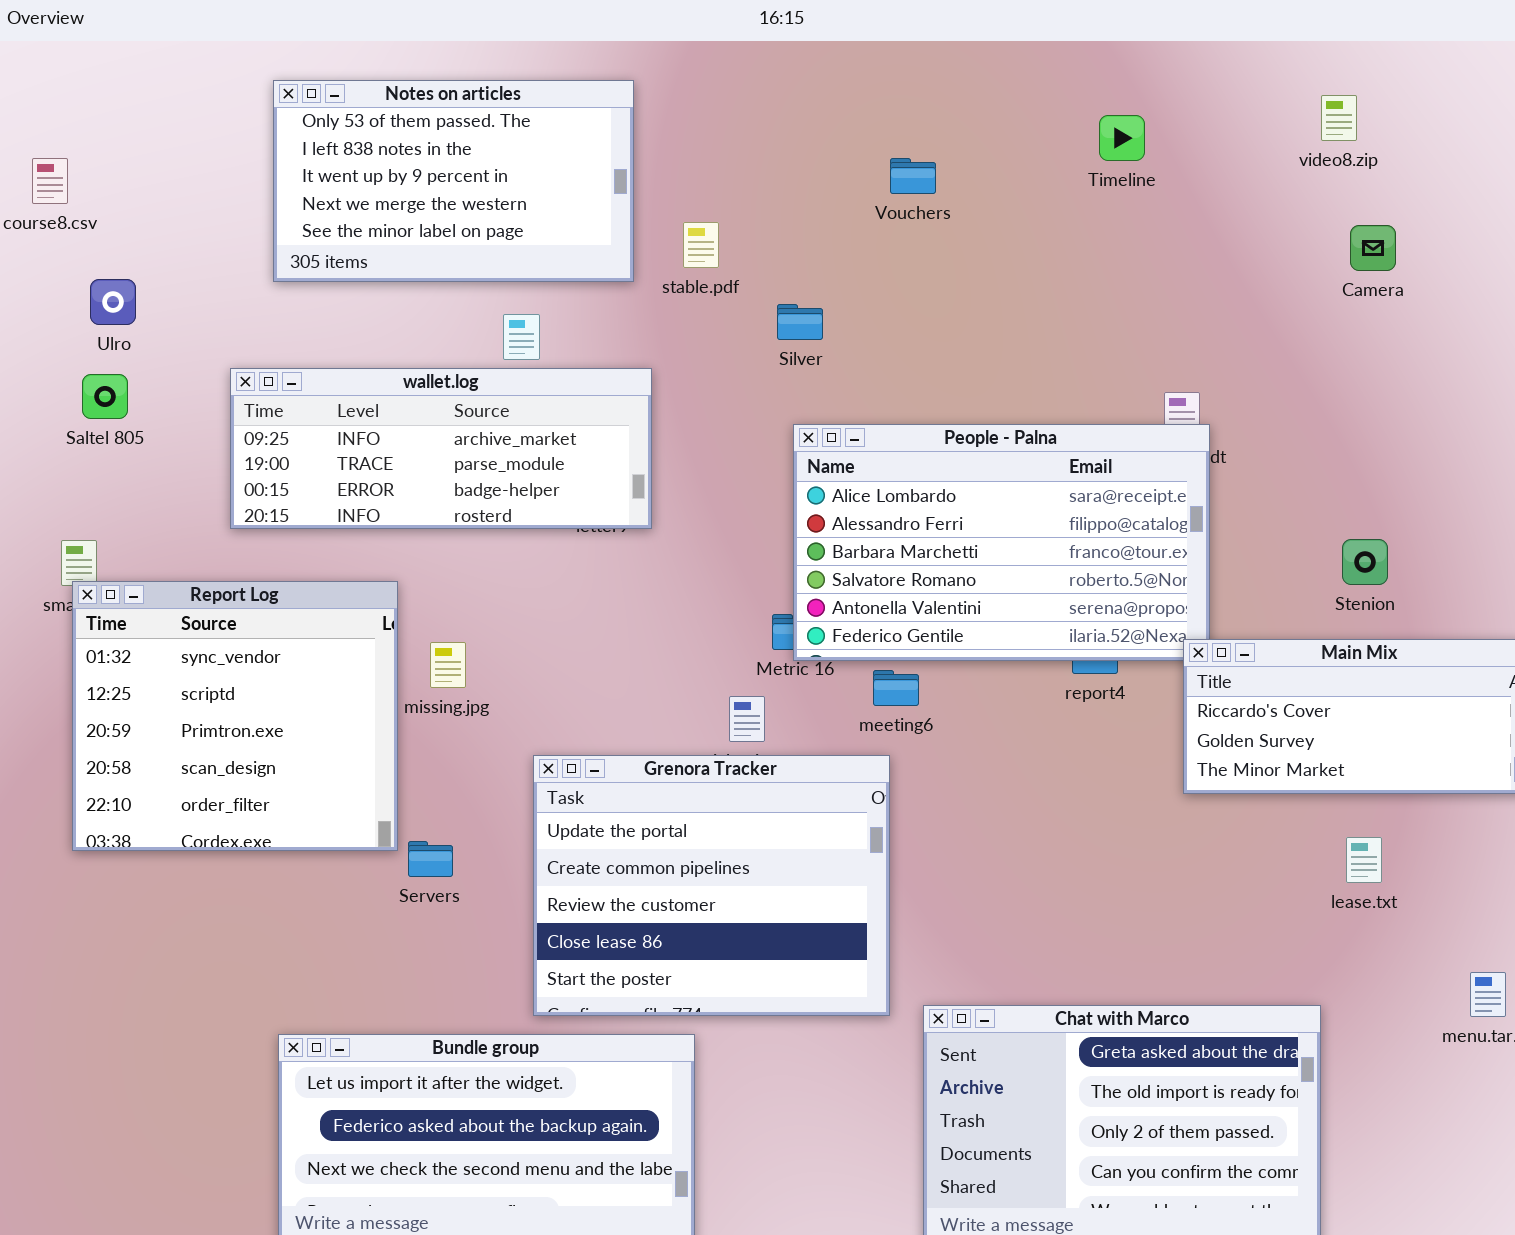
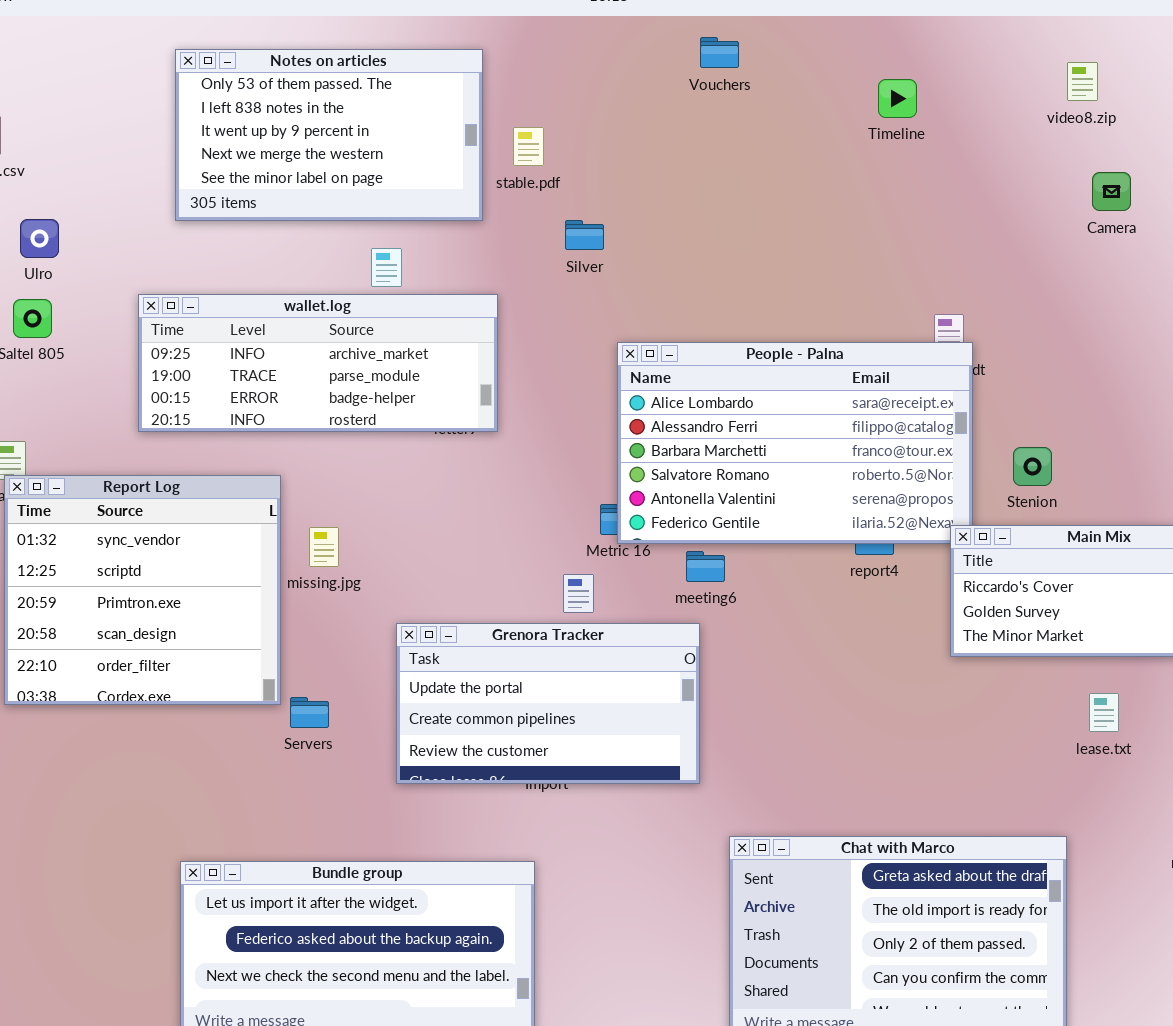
Vouchers: [890,158,936,194] -> [700,37,739,68], moved
stable.pdf: [683,222,719,268] -> [513,127,544,166], moved
Silver: [777,304,823,340] -> [565,220,604,250], moved
Stenion: [1342,539,1388,585] -> [1013,447,1052,486], moved
Grenora Tracker: [533,755,890,1016] -> [396,623,700,784], resized

